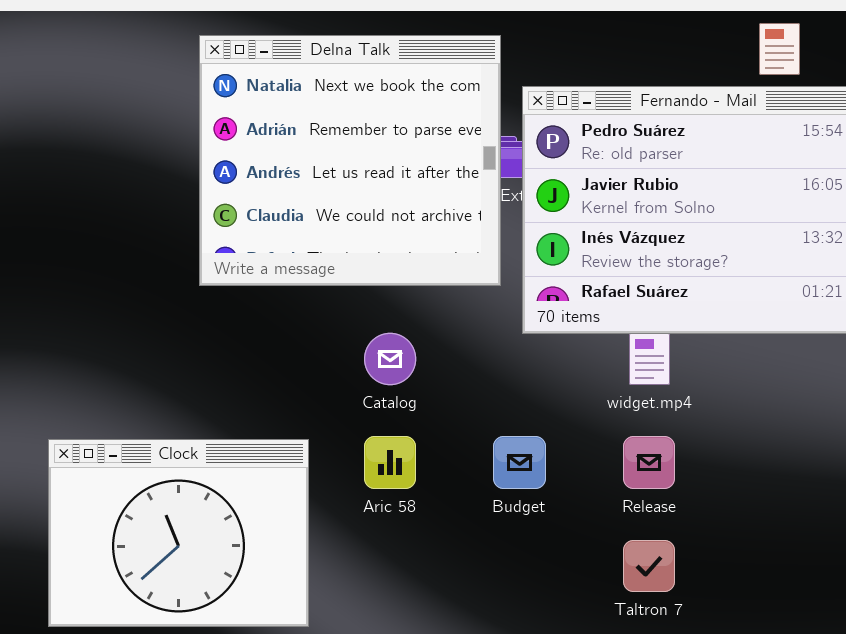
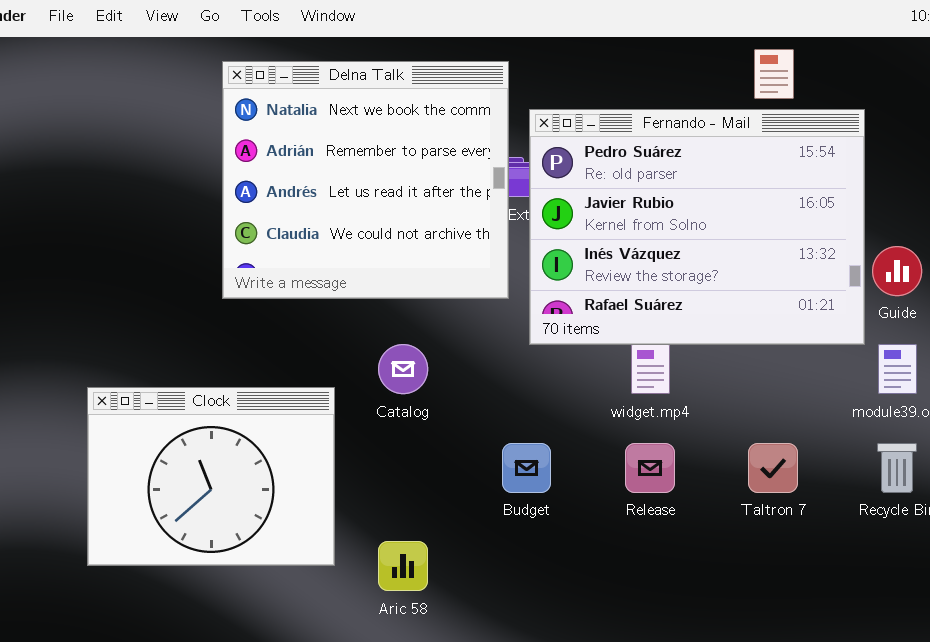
Aric 58: [364,436,416,489] -> [378,541,428,591], moved
Clock: [48,439,309,627] -> [87,387,335,566], moved
Taltron 7: [623,540,675,592] -> [748,443,798,493], moved

